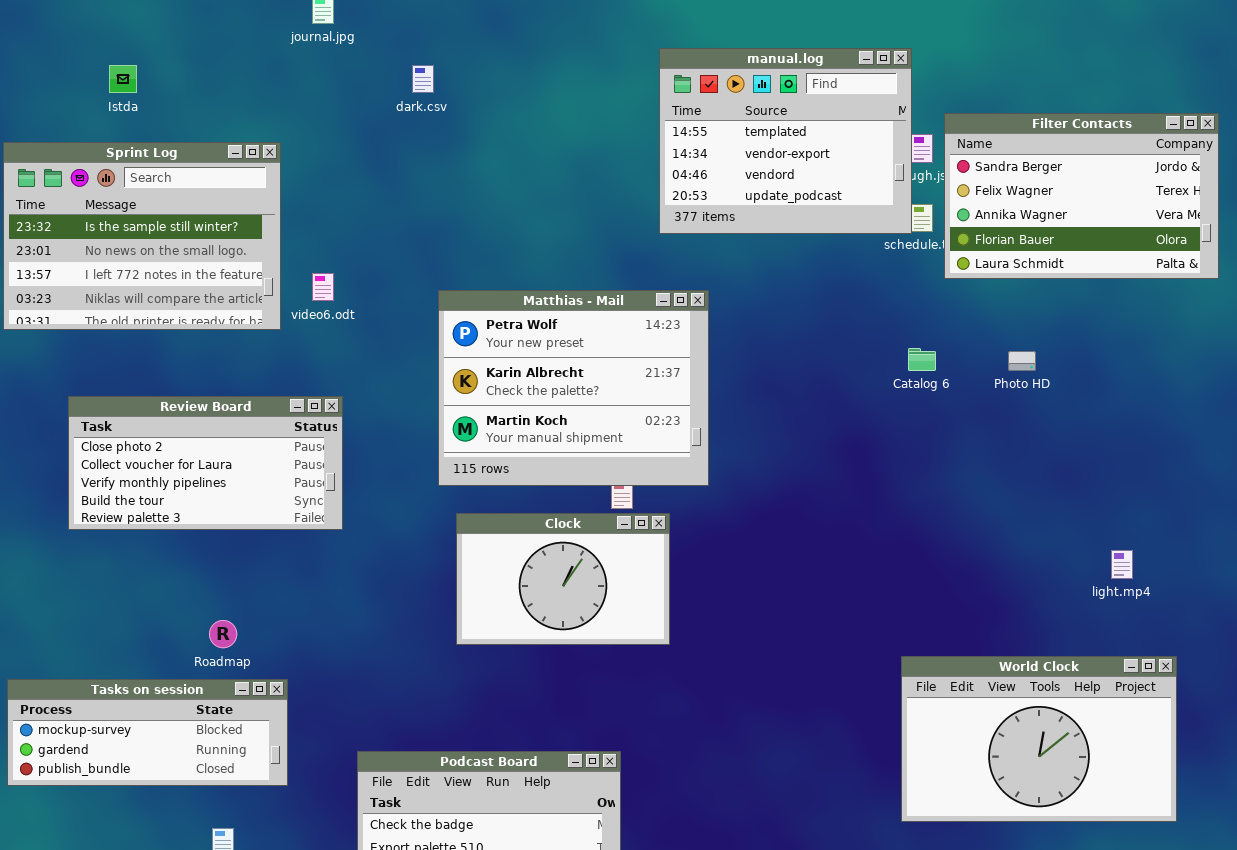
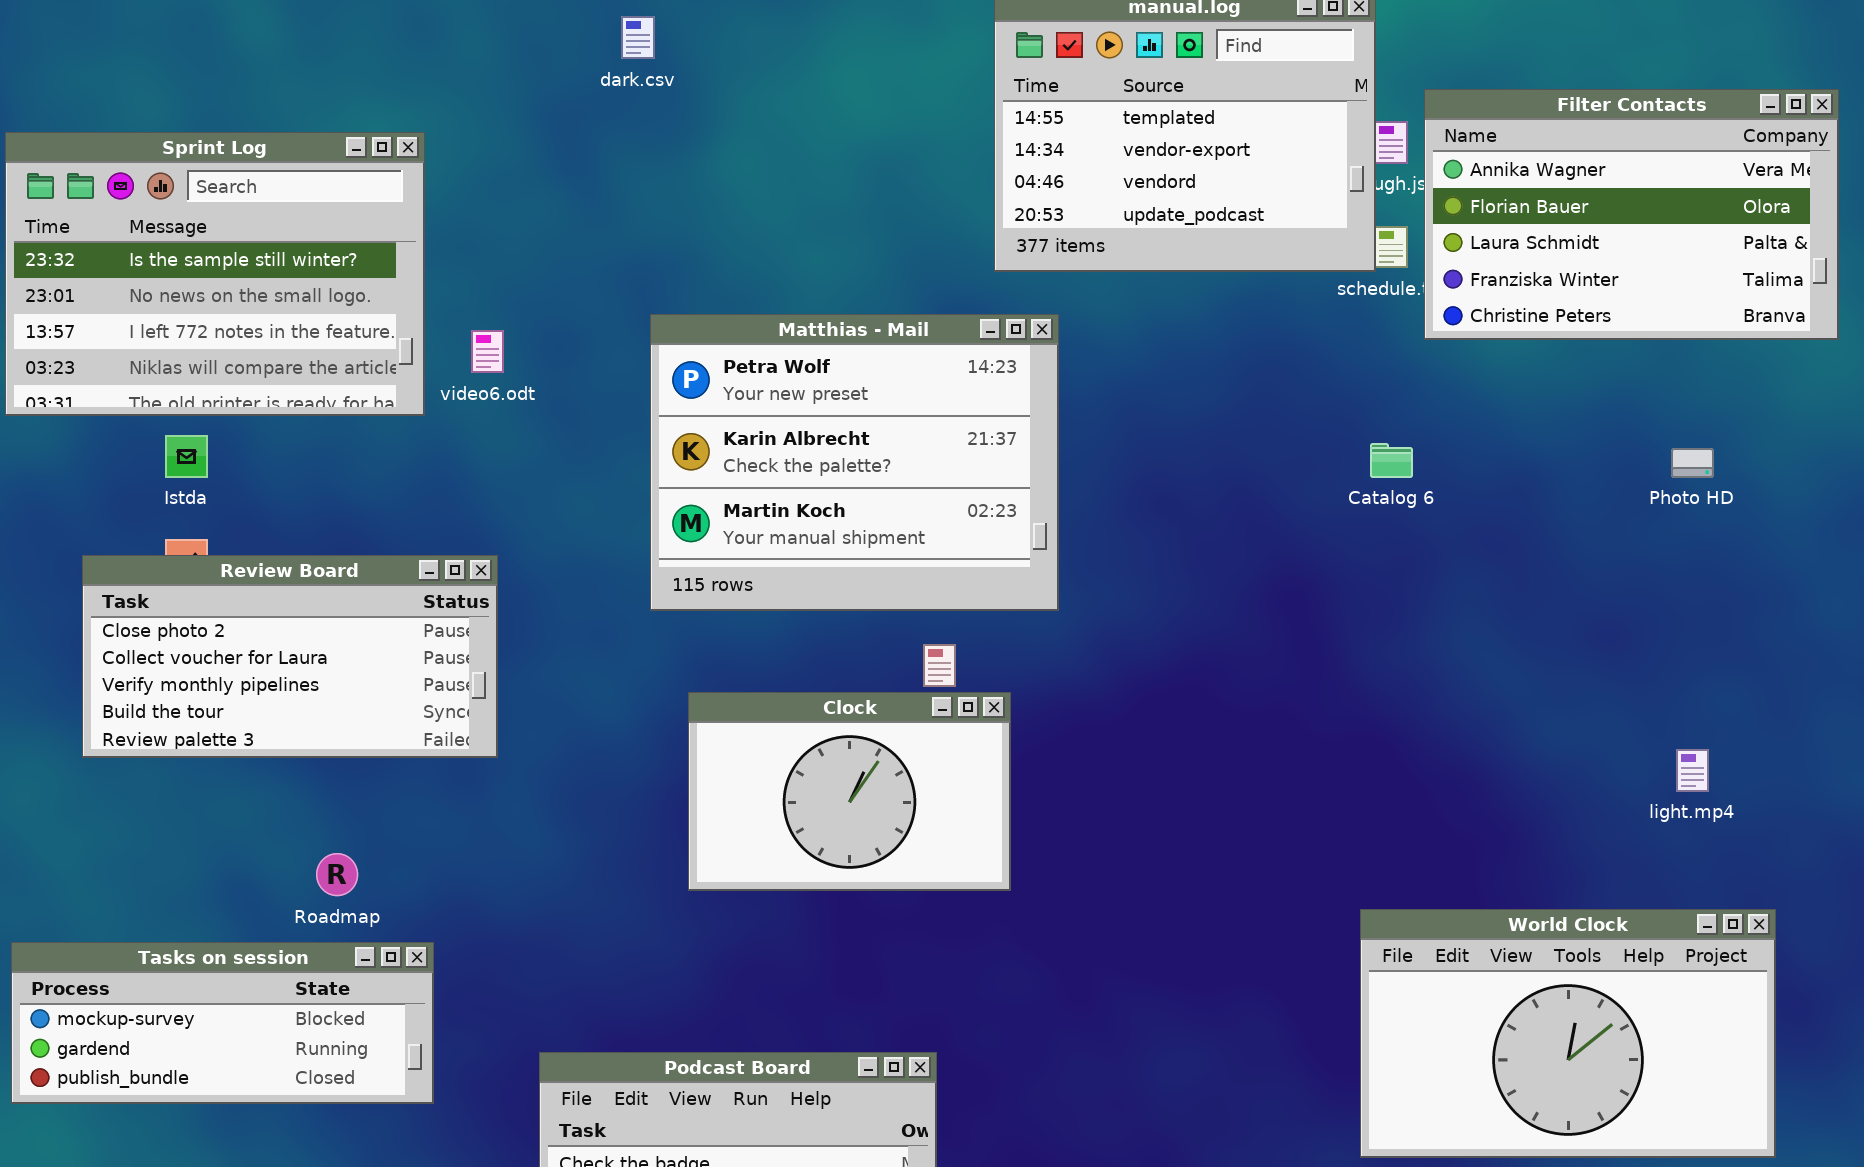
Istda: [109,65,137,93] -> [165,435,208,478], moved
Filter Contacts: [944,113,1219,279] -> [1424,89,1839,340], scrolled down 2 rows
Matthias - Mail: [438,290,709,486] -> [650,314,1059,611], moved
Photo HD: [1008,351,1036,371] -> [1671,448,1714,478], moved
Review Board: [68,396,343,530] -> [82,555,498,758], moved

